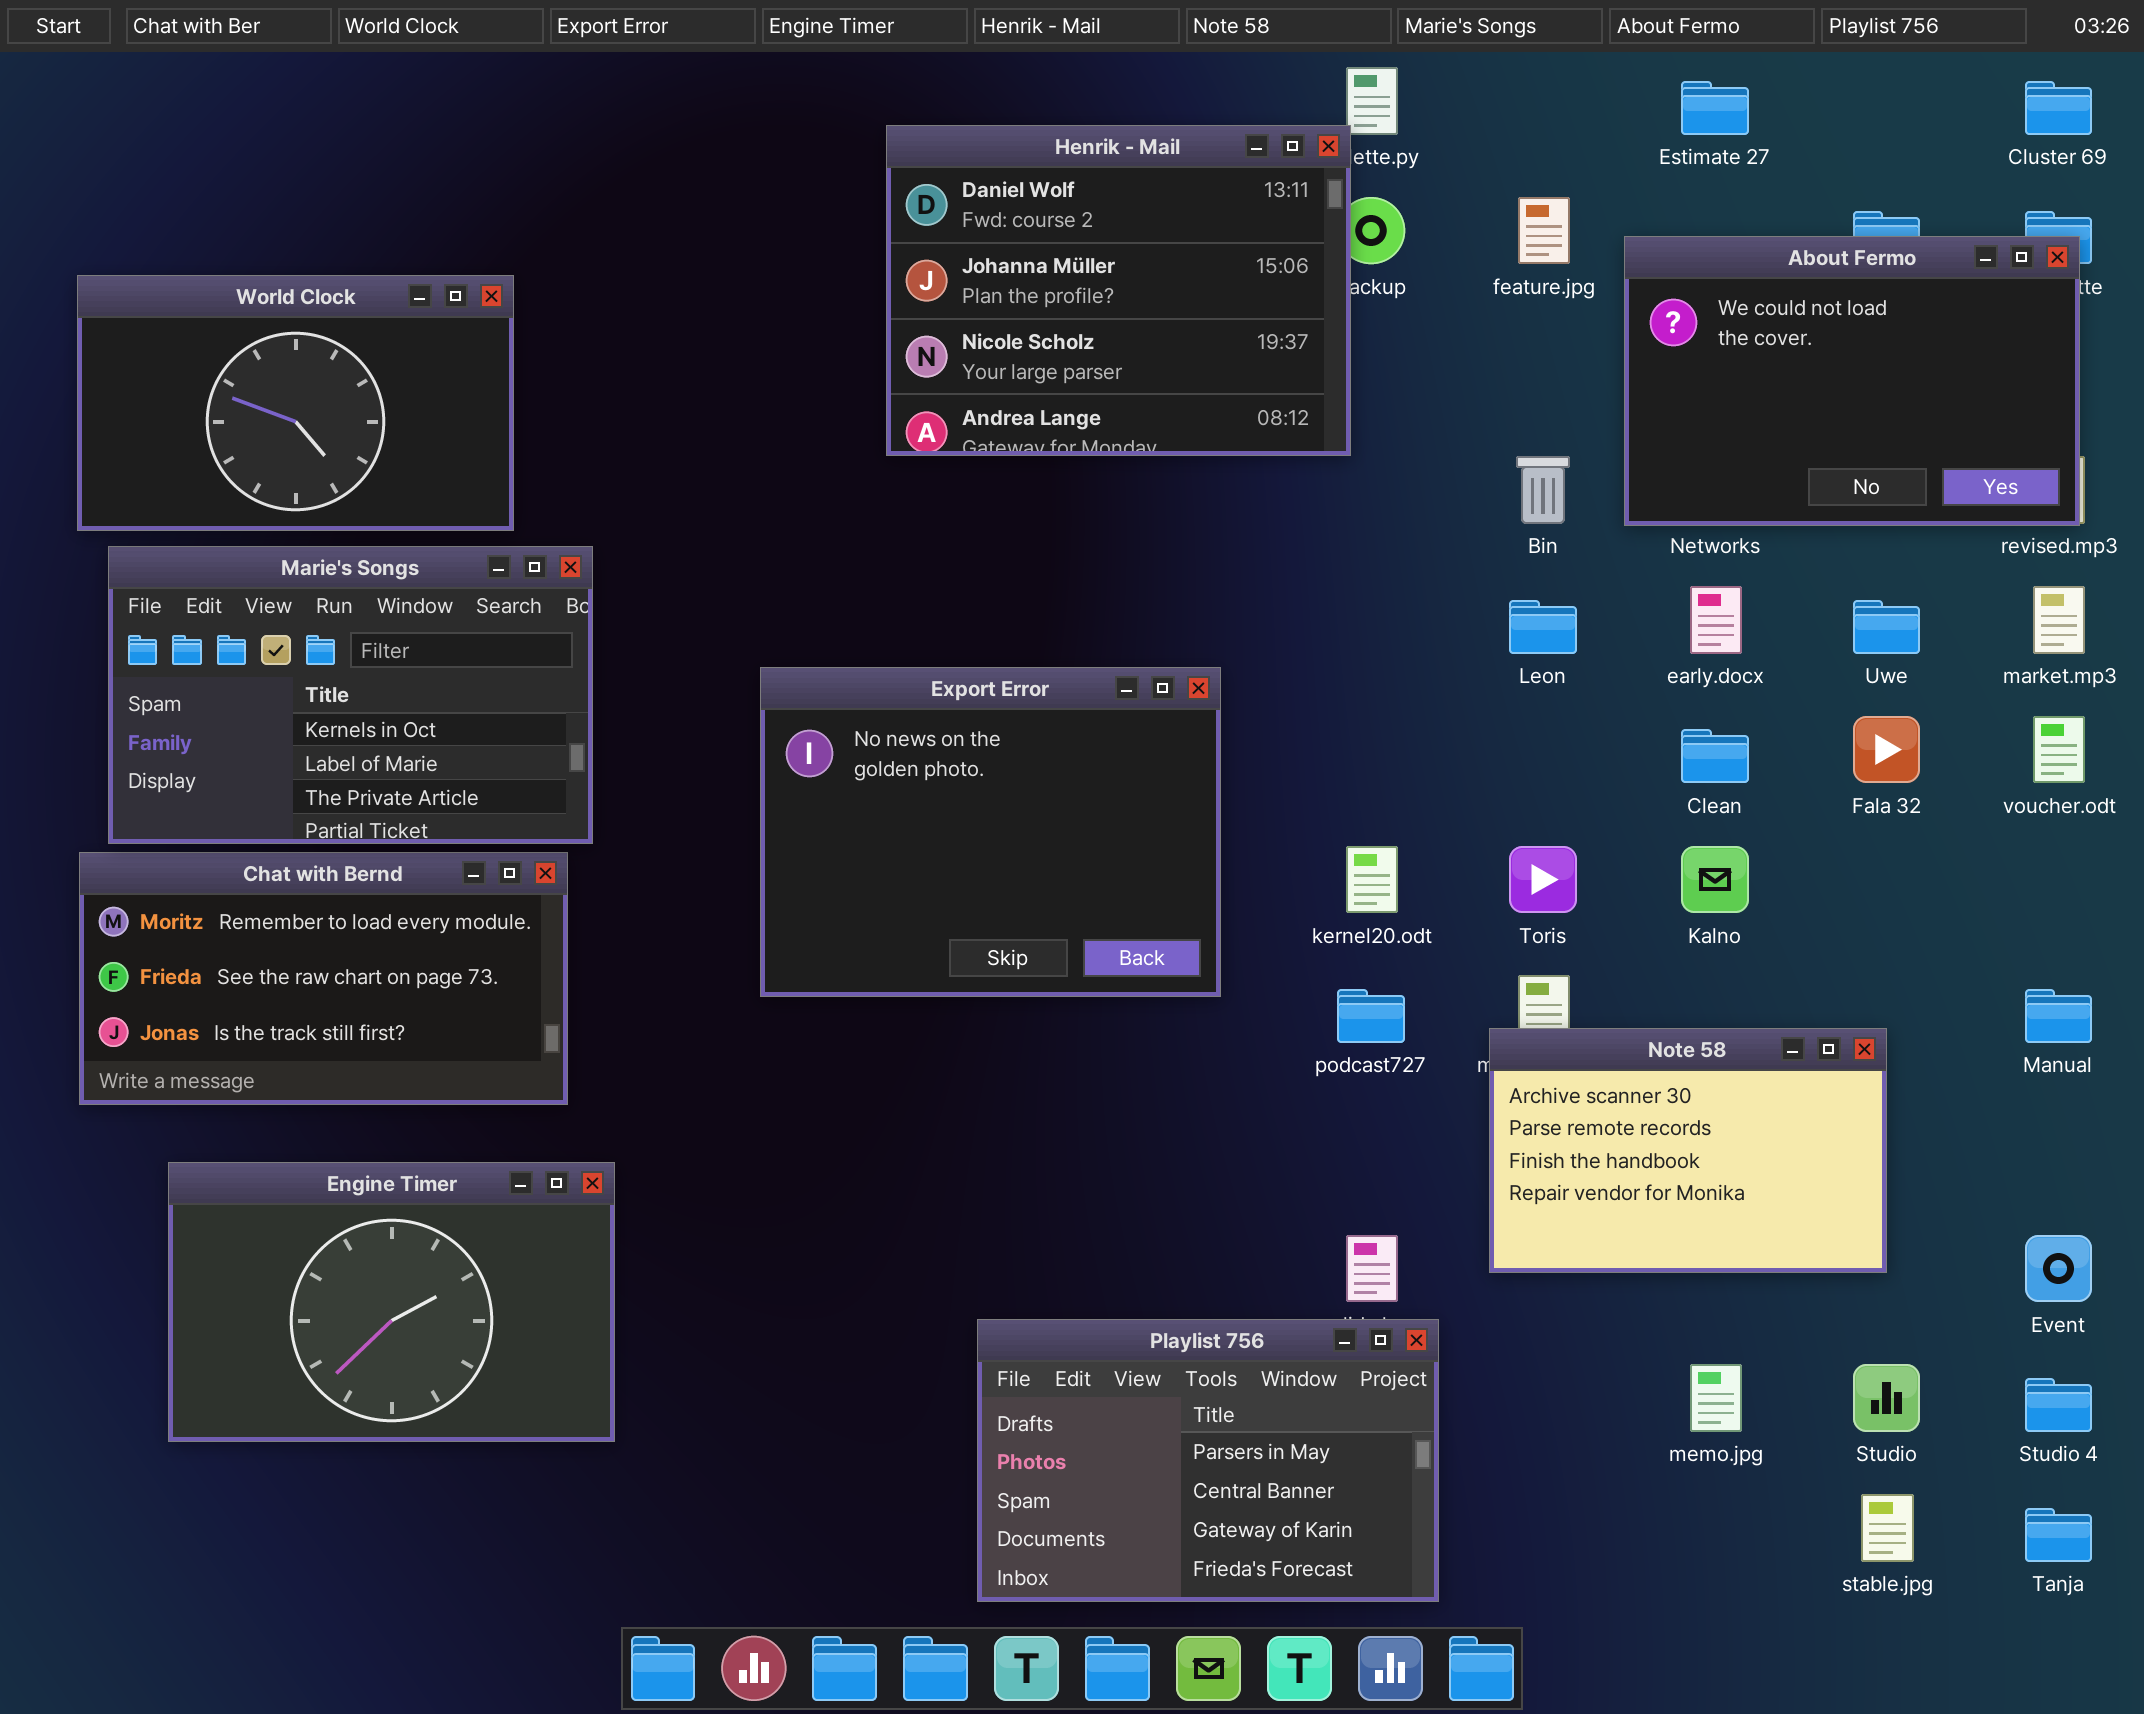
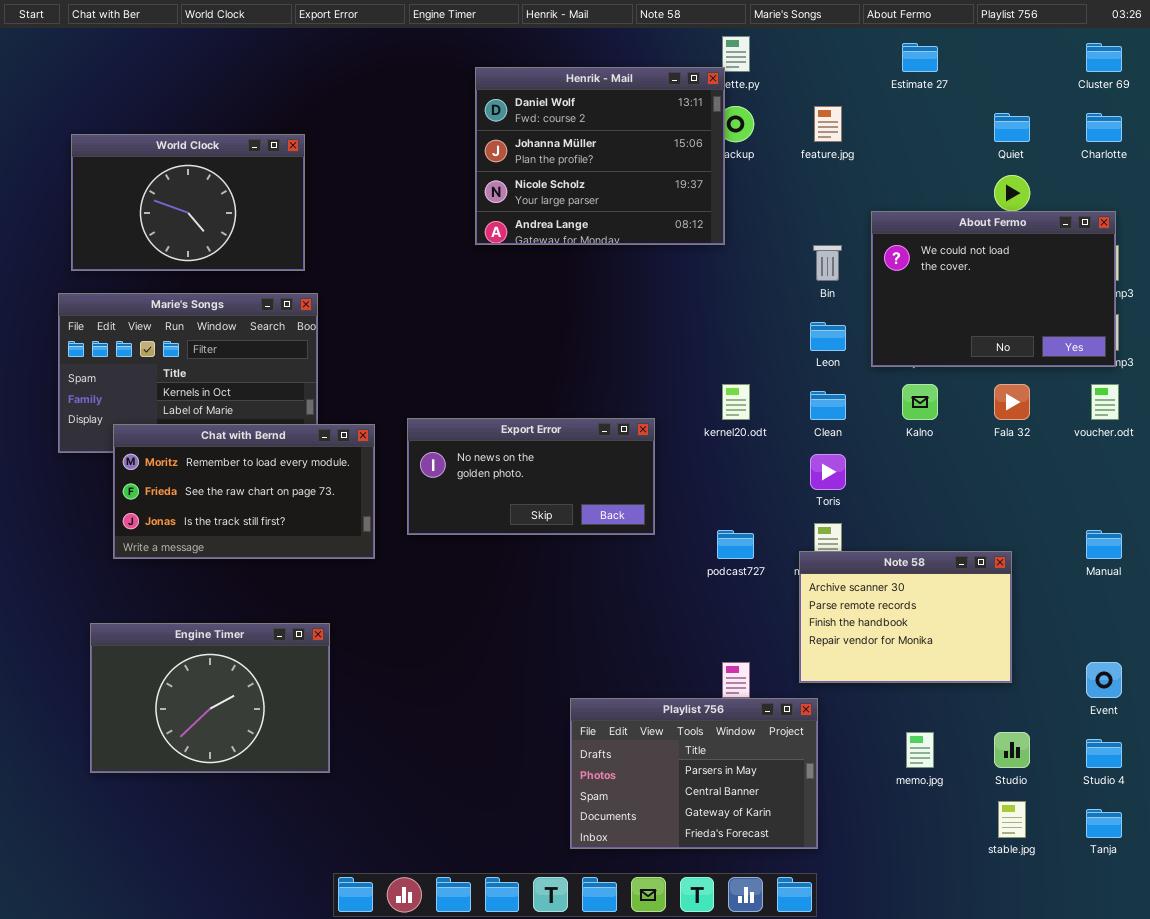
About Fermo: [1624,236,2080,526] -> [871,211,1116,367], moved
World Clock: [77,275,514,531] -> [71,134,305,271], moved
Export Error: [760,667,1221,997] -> [407,418,655,535], resized
Clean: [1681,729,1749,783] -> [810,391,846,420], moved
kernel20.odt: [1346,846,1398,913] -> [722,384,750,420], moved
Kalno: [1681,846,1749,913] -> [902,384,938,420], moved
Chat with Bernd: [79,852,568,1105] -> [113,424,375,559], moved
Playlist 756: [977,1319,1439,1602] -> [570,698,818,849], moved

